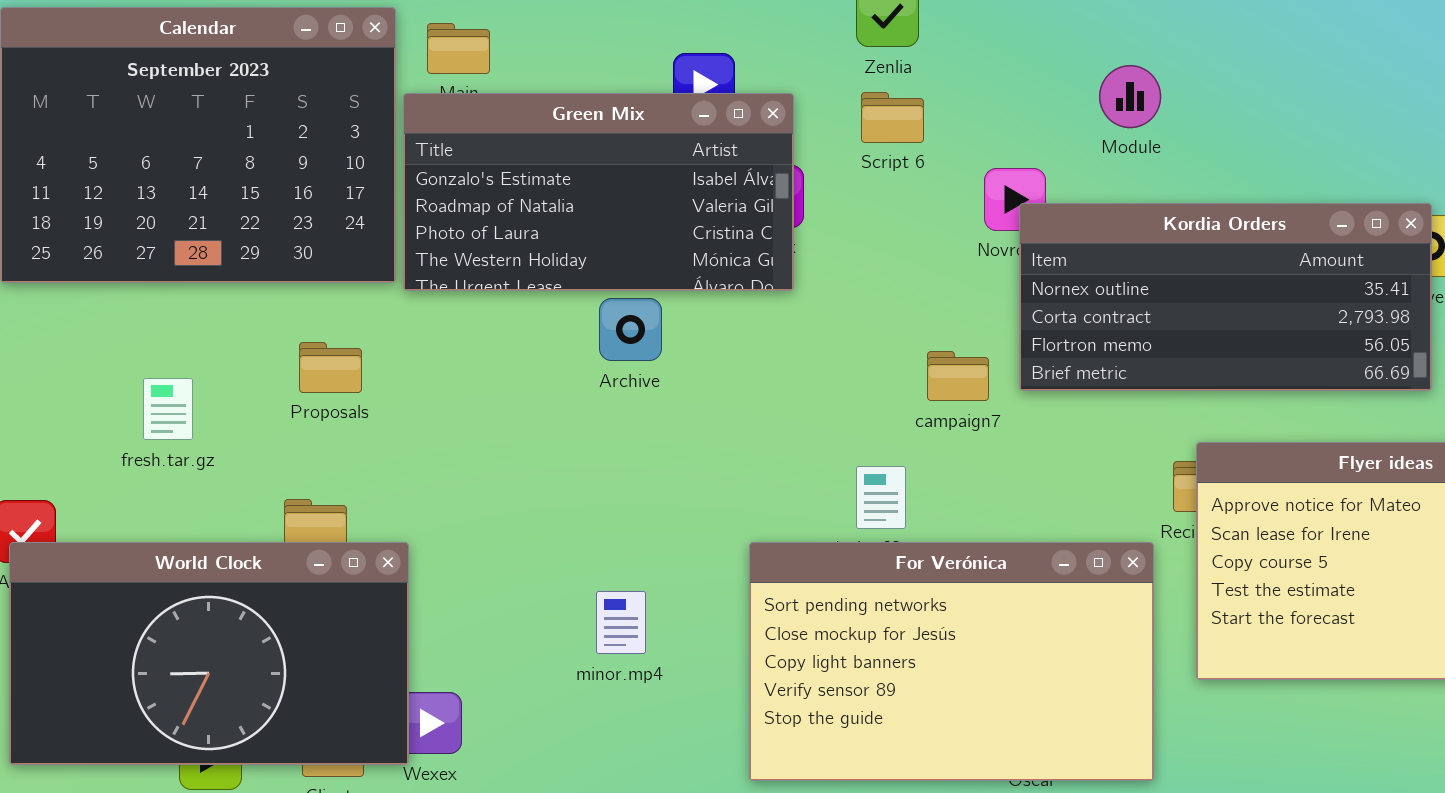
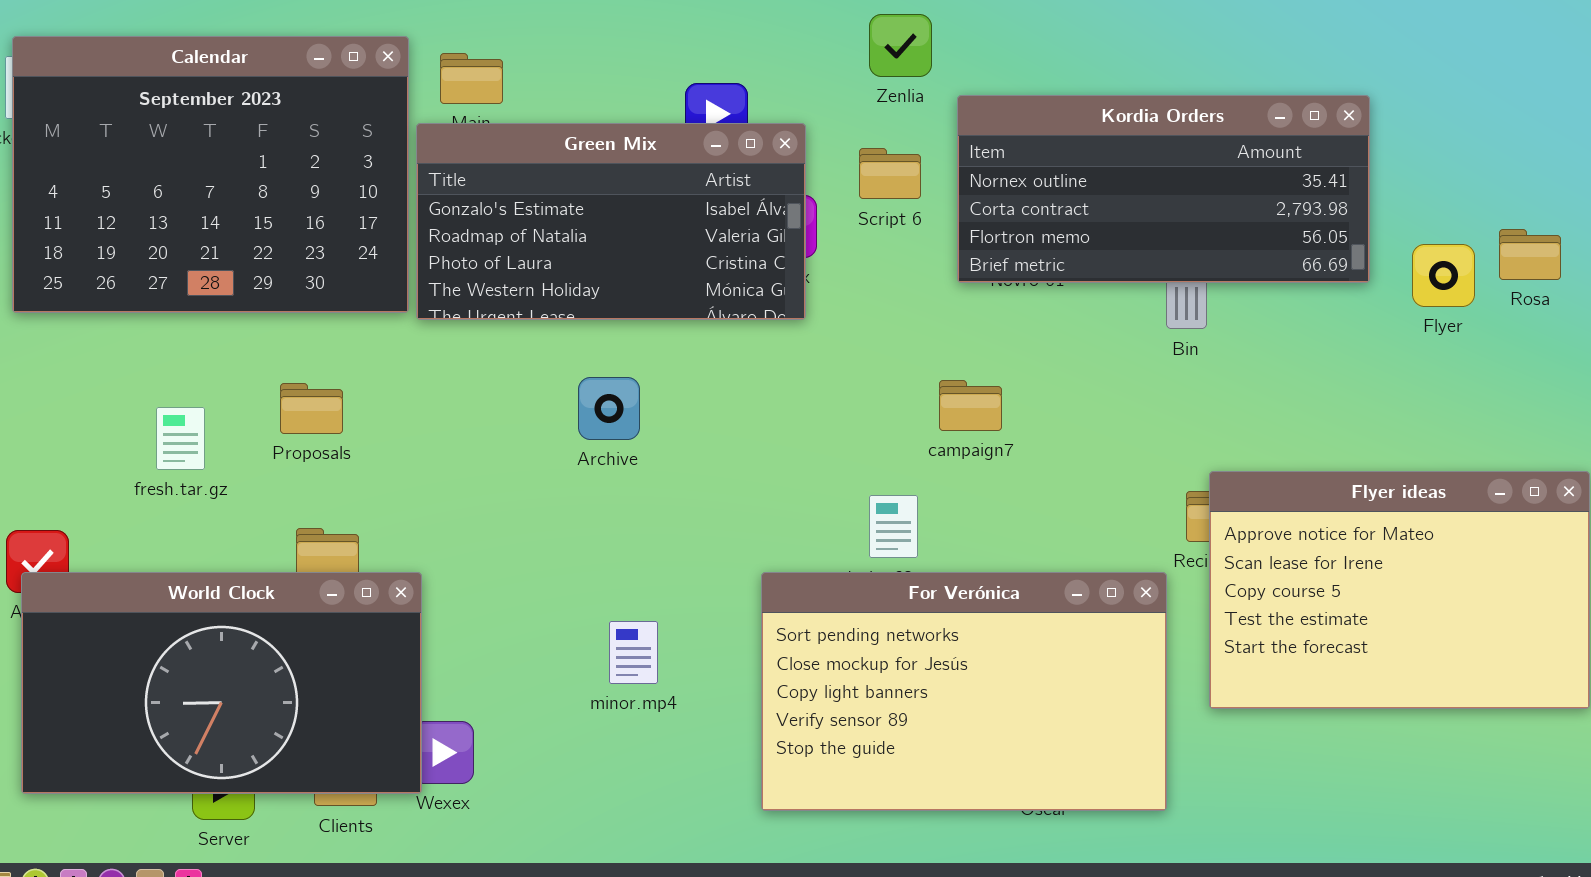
Script 6: [861,92,924,143] -> [859,148,921,199], moved
Kordia Orders: [1019,203,1432,391] -> [957,95,1370,283], moved
Archive: [599,298,662,361] -> [578,377,640,440], moved
Proposals: [299,342,362,393] -> [280,383,343,434], moved

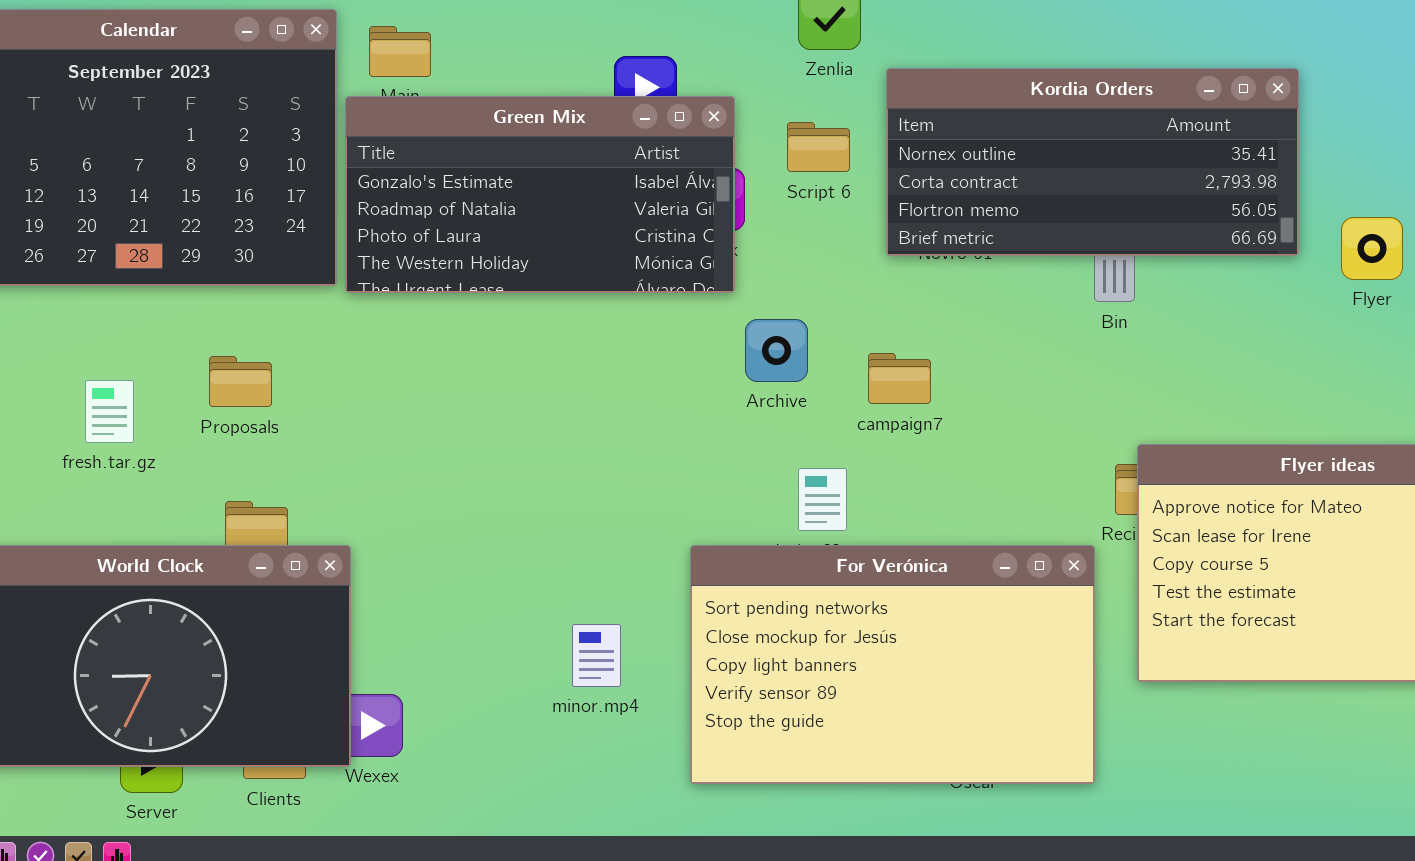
Archive: [578,377,640,440] -> [745,319,808,382], moved
minor.mp4: [609,621,658,684] -> [572,624,621,687], moved

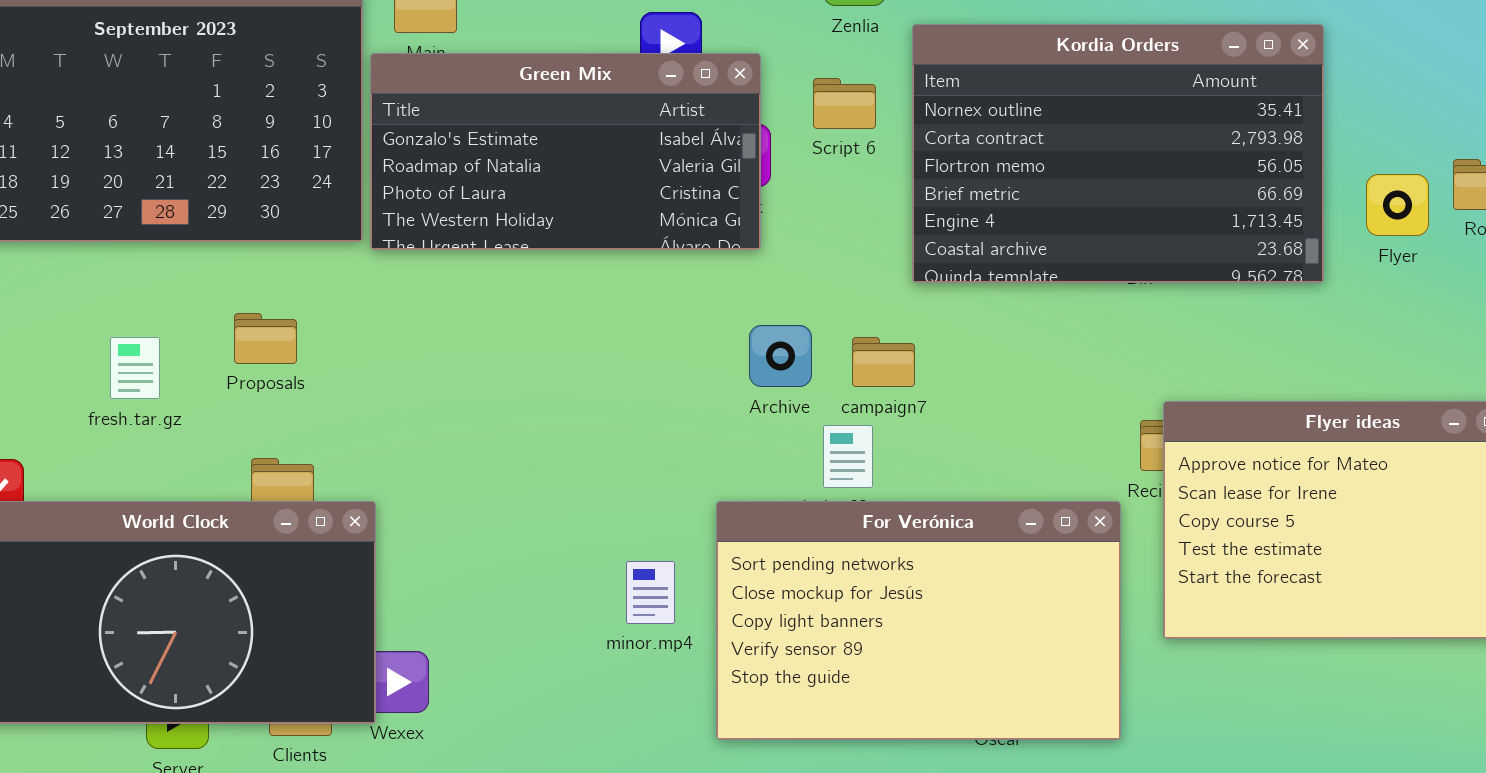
Kordia Orders: [886,68,1299,256] -> [912,24,1324,283], resized
Archive: [745,319,808,382] -> [749,325,812,387], moved
campaign7: [868,353,931,404] -> [852,337,915,387], moved
minor.mp4: [572,624,621,687] -> [626,561,675,624], moved

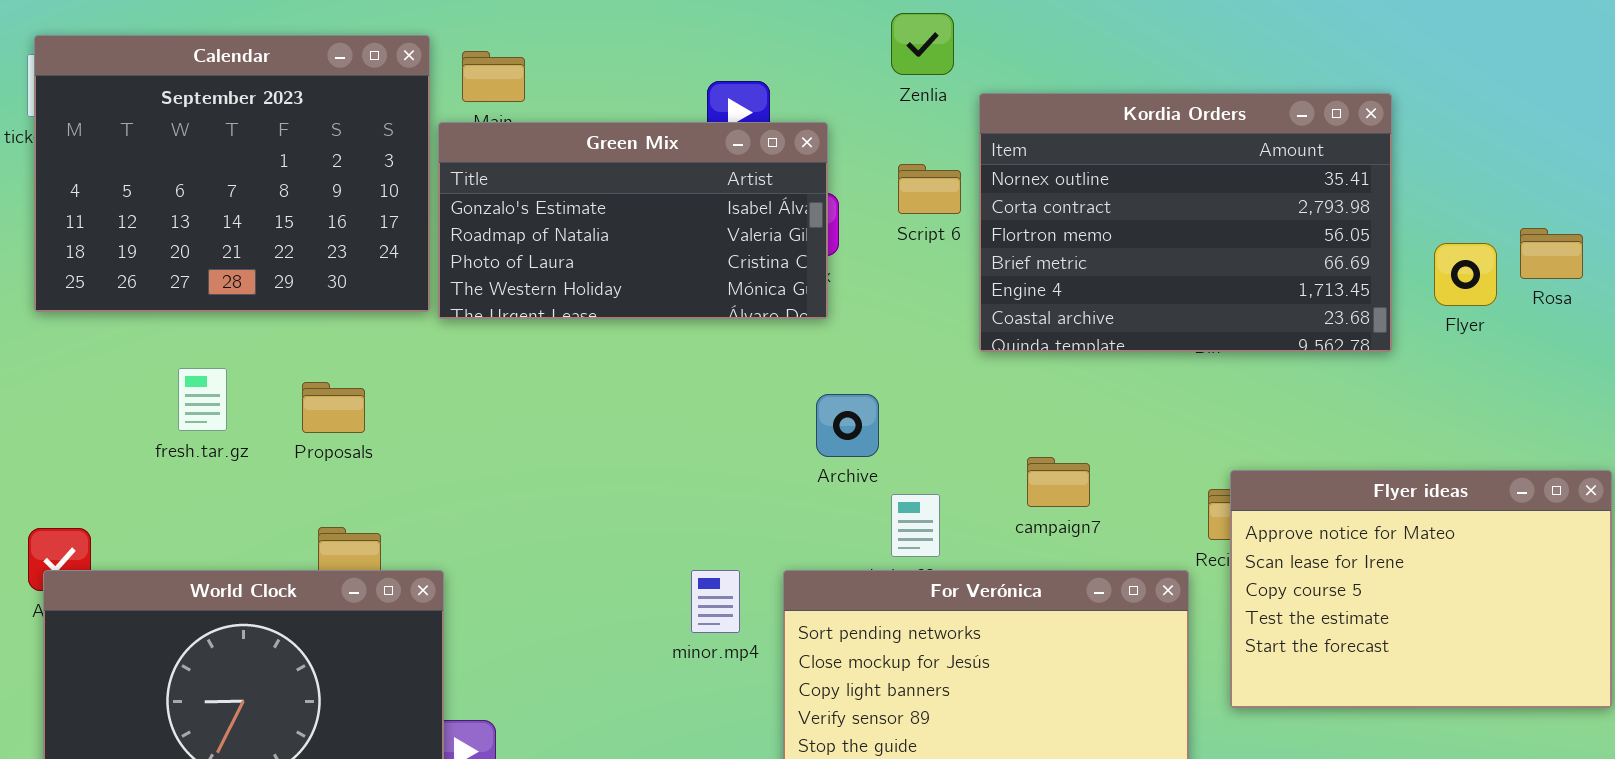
Script 6: [813,78,876,129] -> [898,164,961,214], moved
fresh.tar.gz: [110,337,160,399] -> [178,368,227,431], moved
campaign7: [852,337,915,387] -> [1027,457,1090,507], moved
minor.mp4: [626,561,675,624] -> [691,570,740,633], moved

